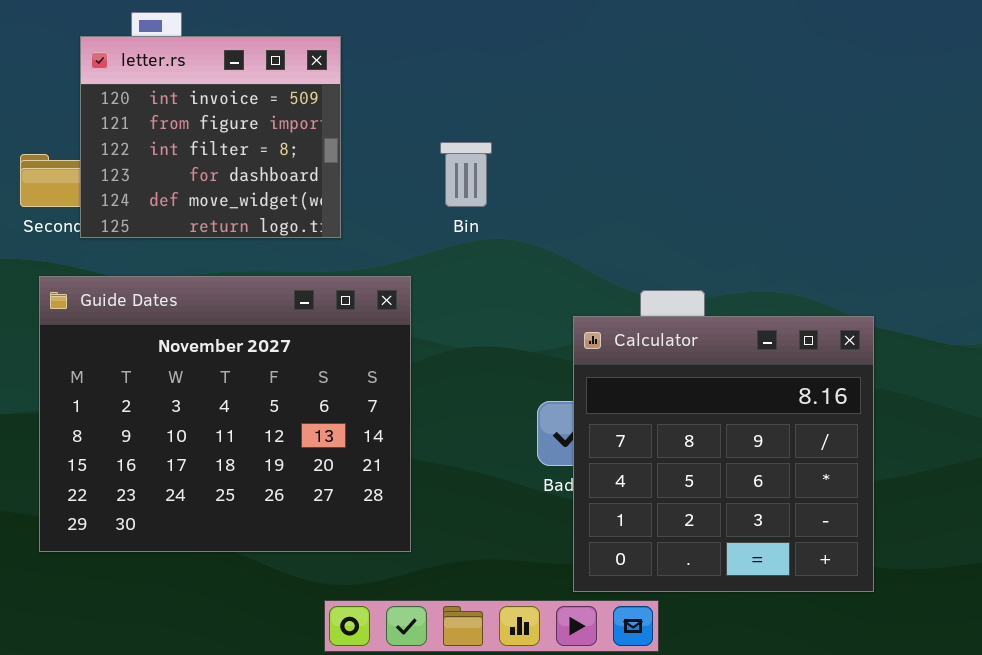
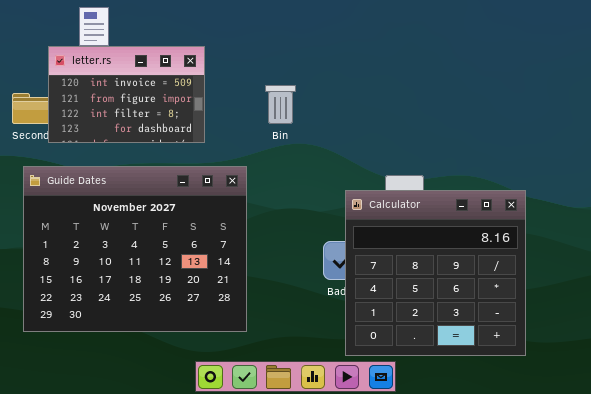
letter.rs: [80,36,341,238] -> [48,46,205,143], resized

